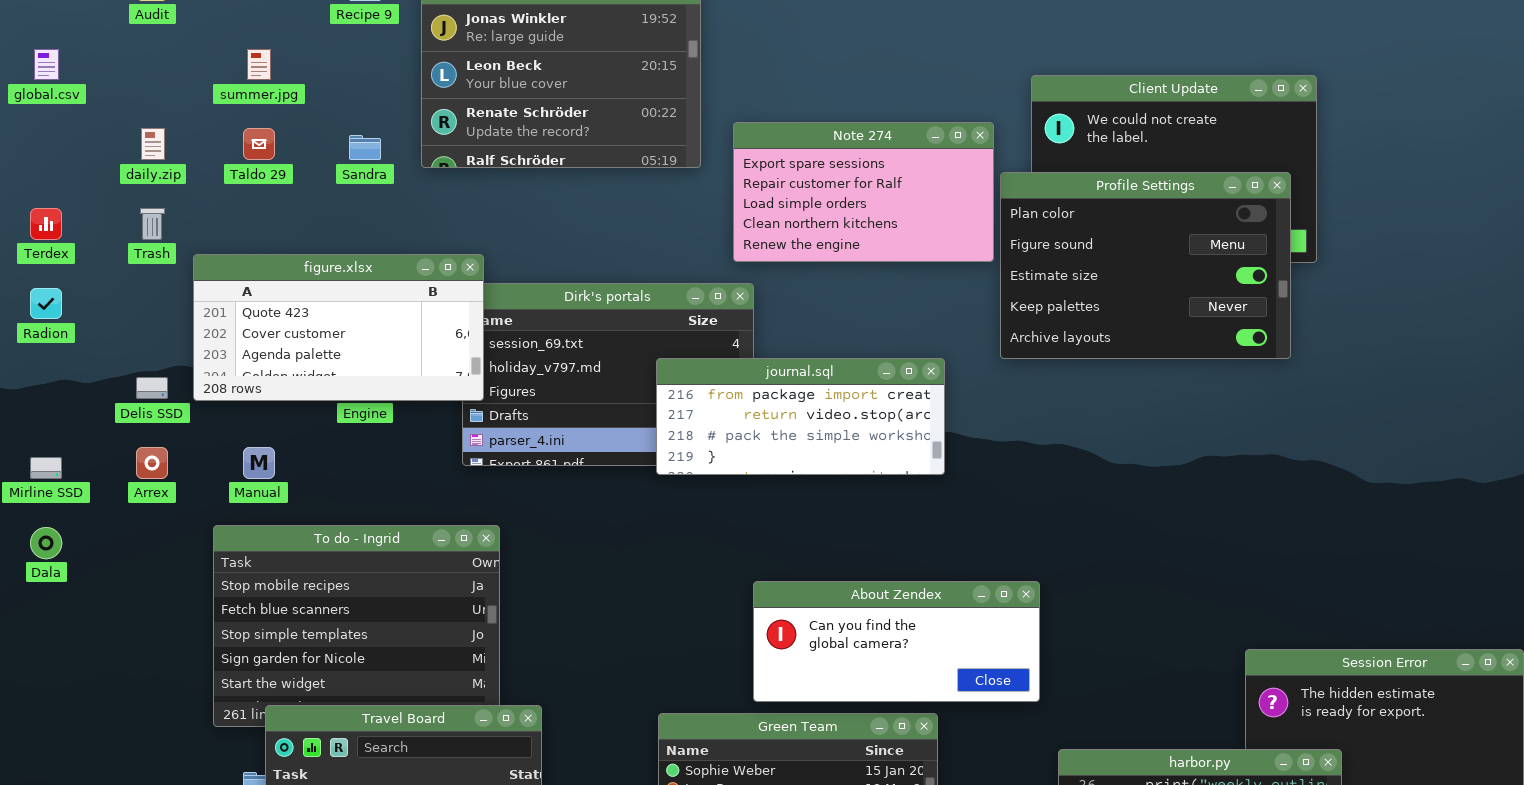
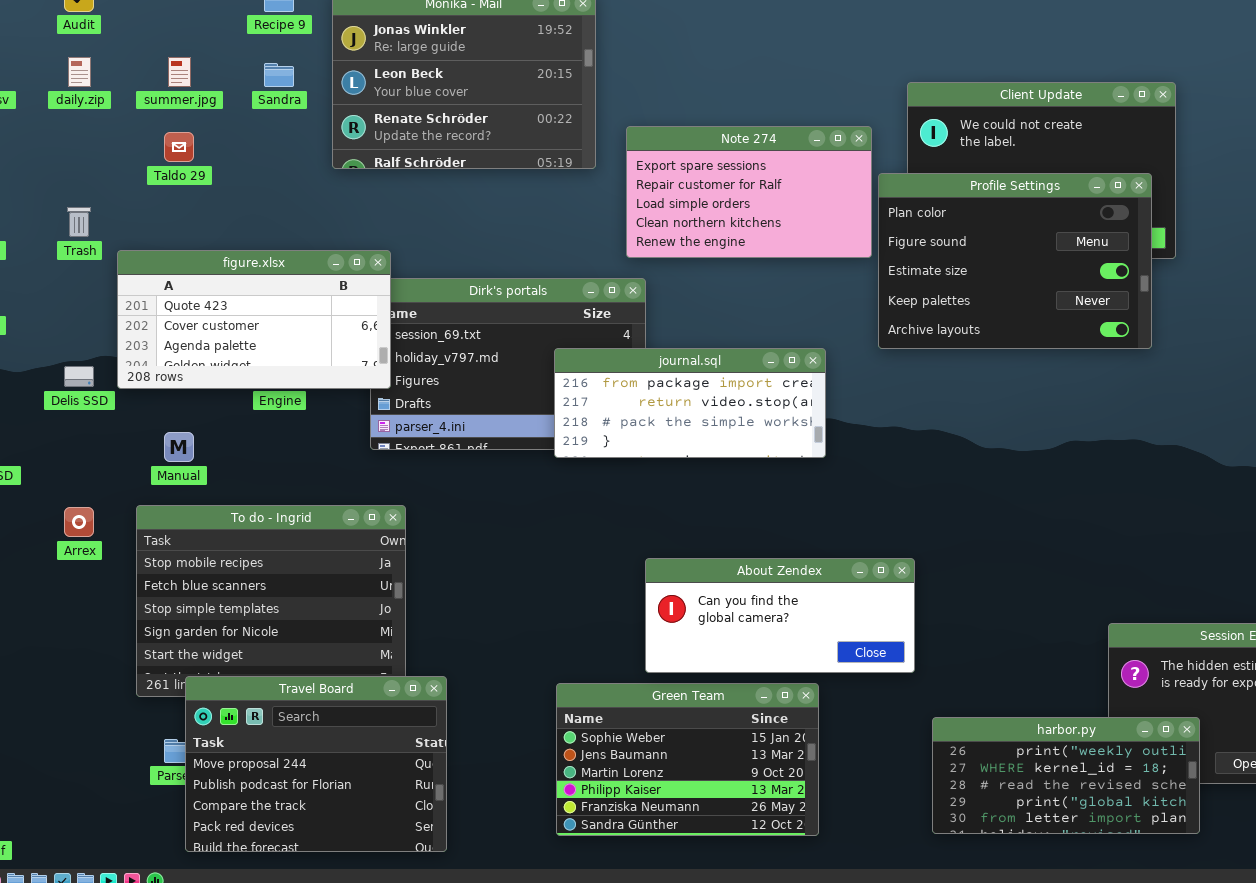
daily.zip: [141,128,165,160] -> [68,57,91,87], moved
Sandra: [349,135,381,160] -> [264,63,294,87], moved
Arrex: [136,447,168,479] -> [64,507,94,537], moved

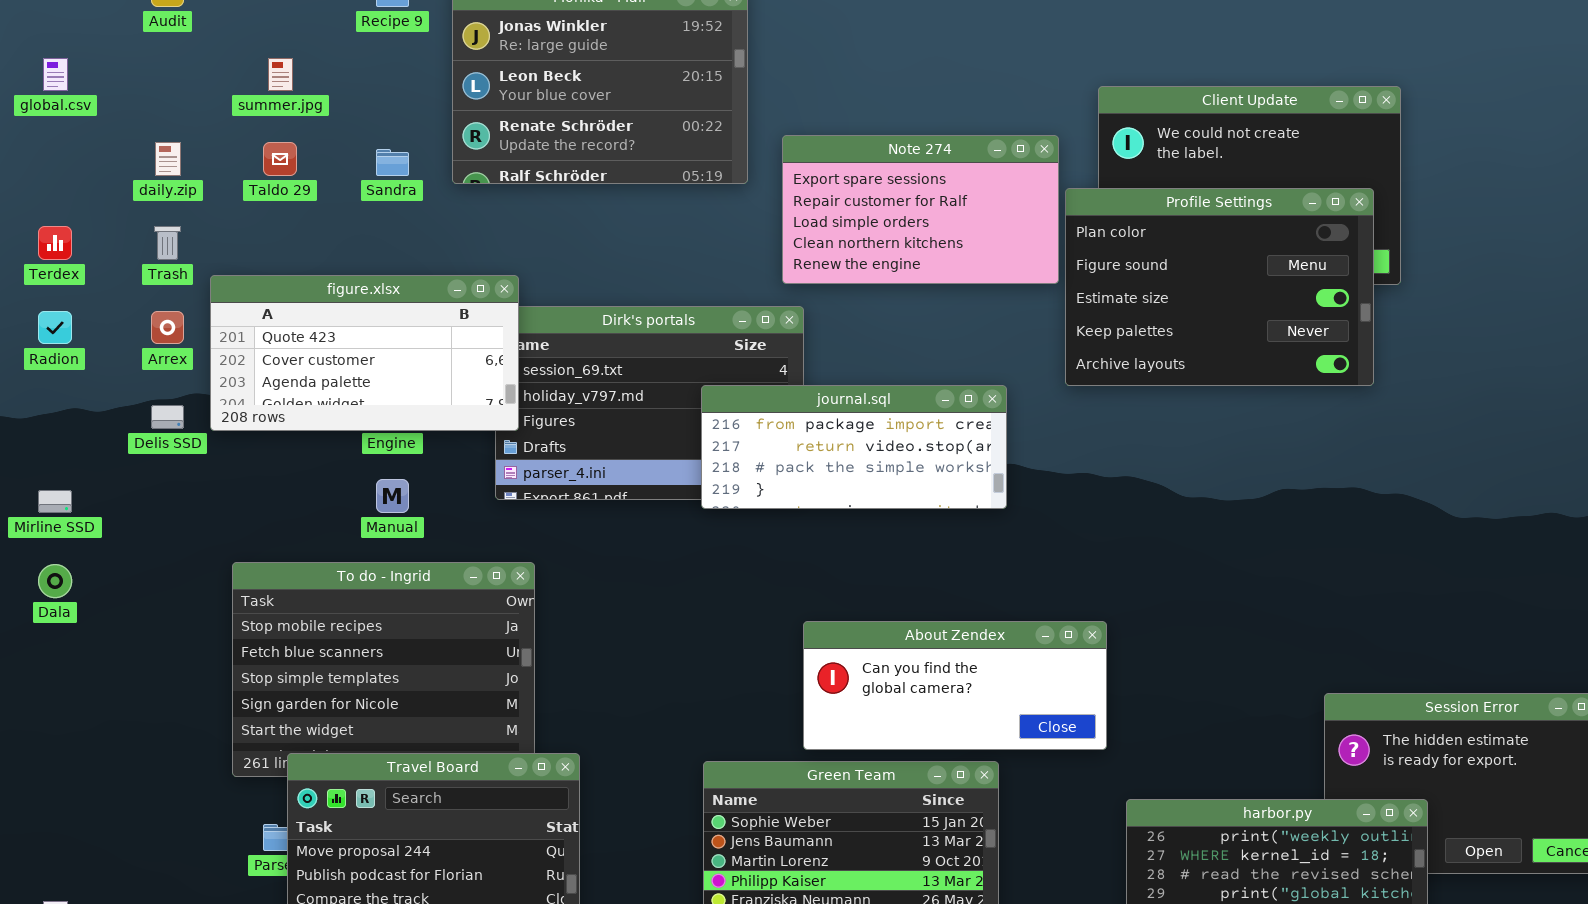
daily.zip: [68,57,91,87] -> [155,142,181,176], moved
Sandra: [264,63,294,87] -> [376,149,409,176], moved
Manual: [164,432,194,462] -> [376,479,409,513], moved
Arrex: [64,507,94,537] -> [151,311,184,344], moved

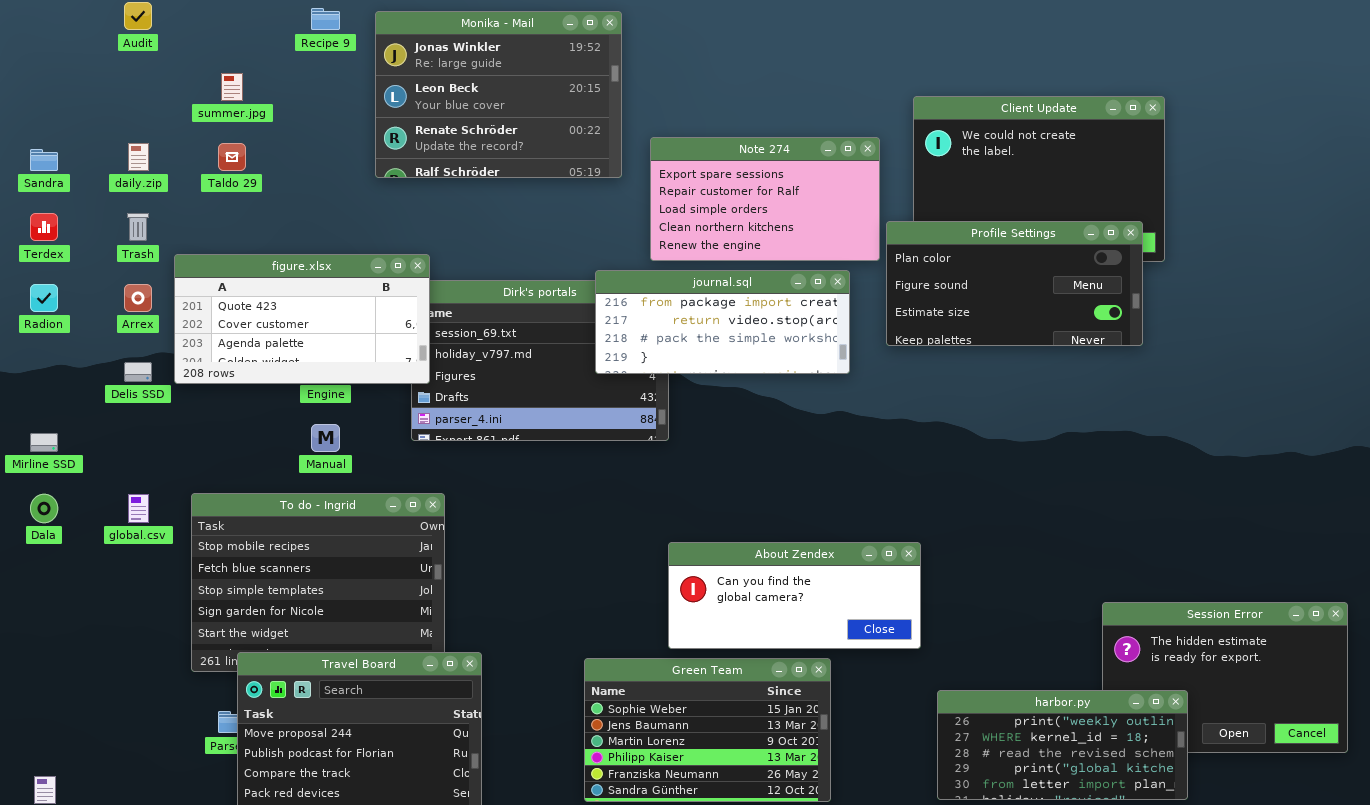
global.csv: [43,58,68,91] -> [128,494,149,523], moved
Sandra: [376,149,409,176] -> [30,149,58,171], moved
Profile Settings: [1065,188,1374,386] -> [886,221,1143,346], resized
journal.sql: [701,385,1007,509] -> [595,270,850,374], moved

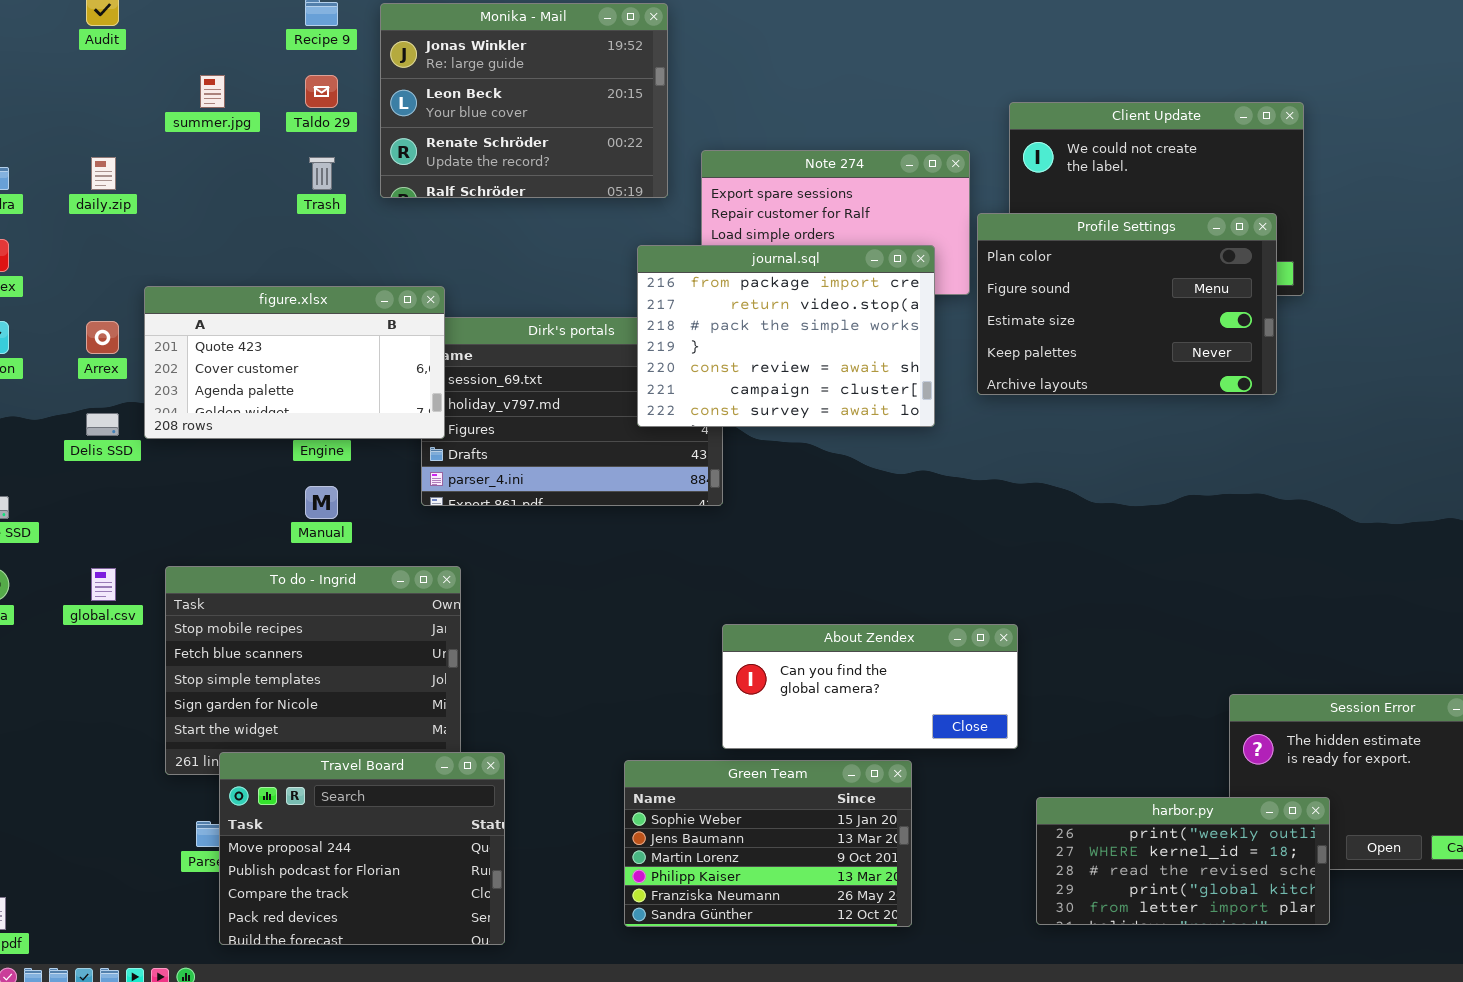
Taldo 29: [218,143,246,171] -> [305,75,338,108], moved
Trash: [127,213,149,241] -> [309,157,335,190], moved
Profile Settings: [886,221,1143,346] -> [977,213,1277,395], resized
journal.sql: [595,270,850,374] -> [637,245,935,427], resized

